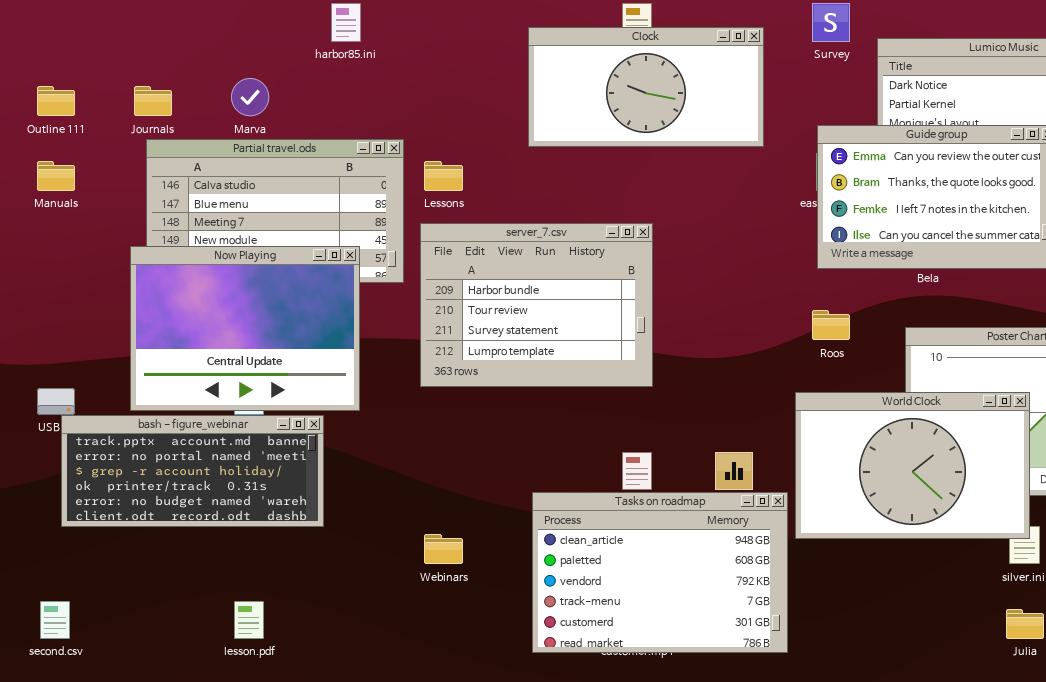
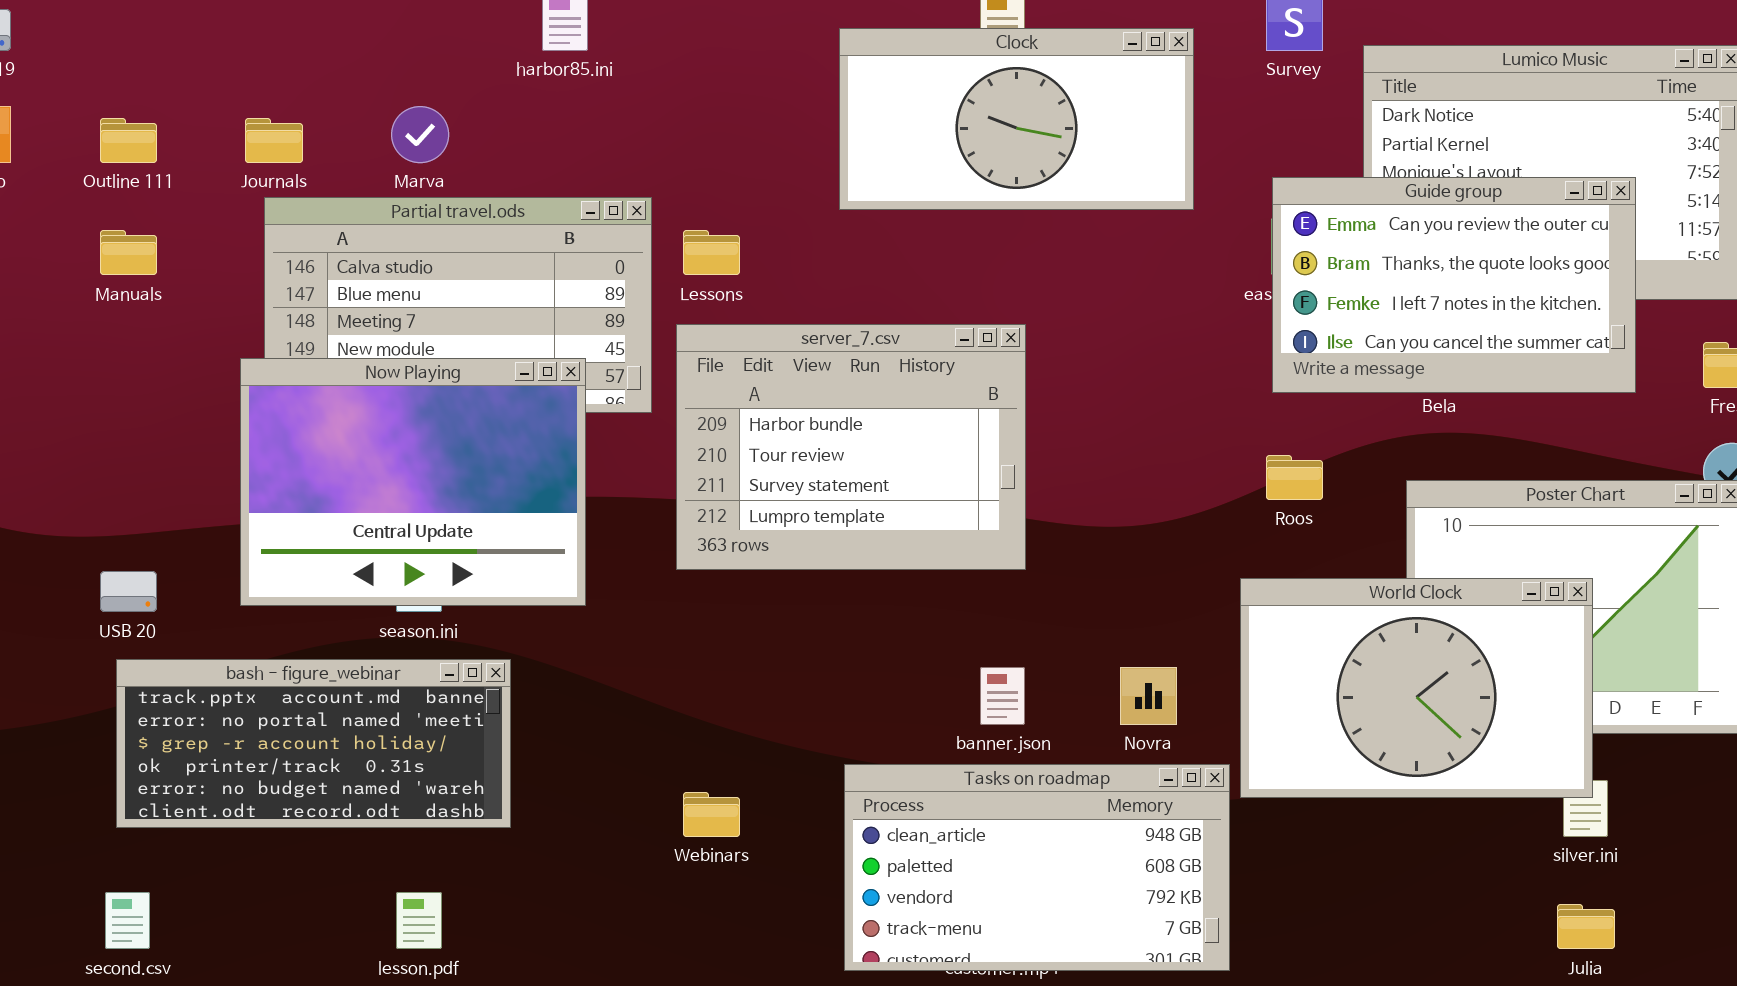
bash - figure_webinar: [61,415,324,527] -> [116,659,511,828], moved
Tasks on roadmap: [532,492,788,653] -> [844,764,1230,971], resized

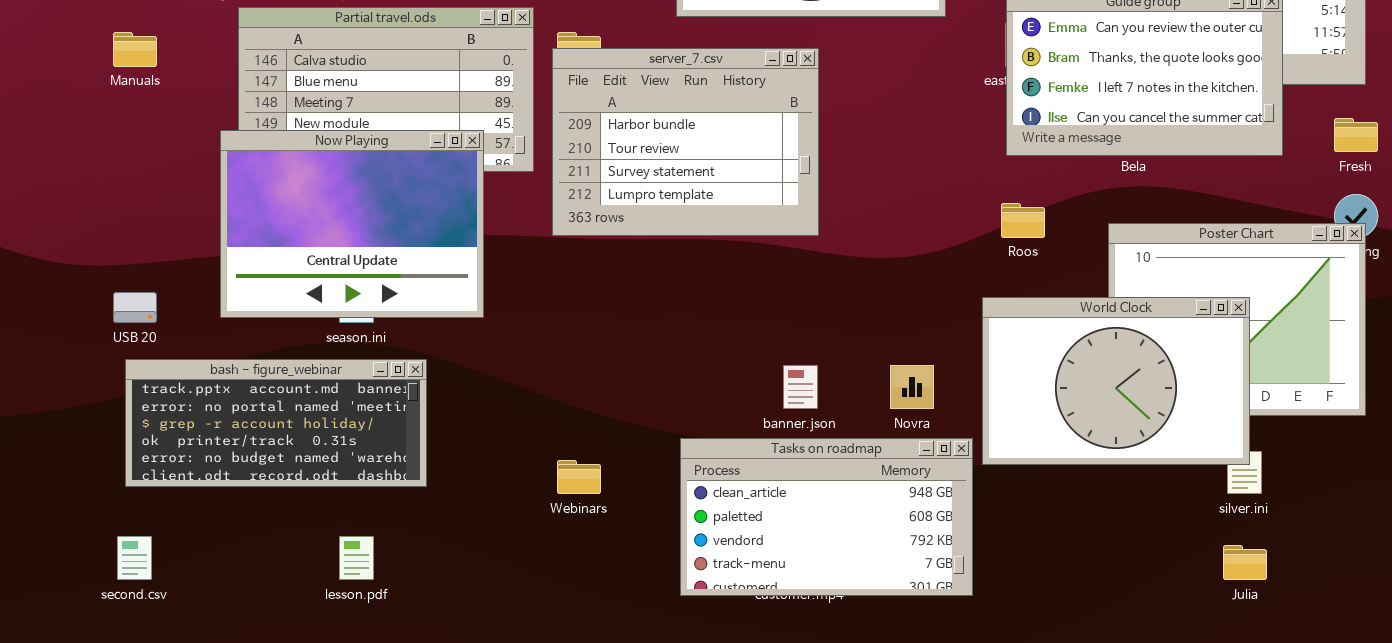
server_7.csv: [676,324,1026,570] -> [552,48,819,236], moved

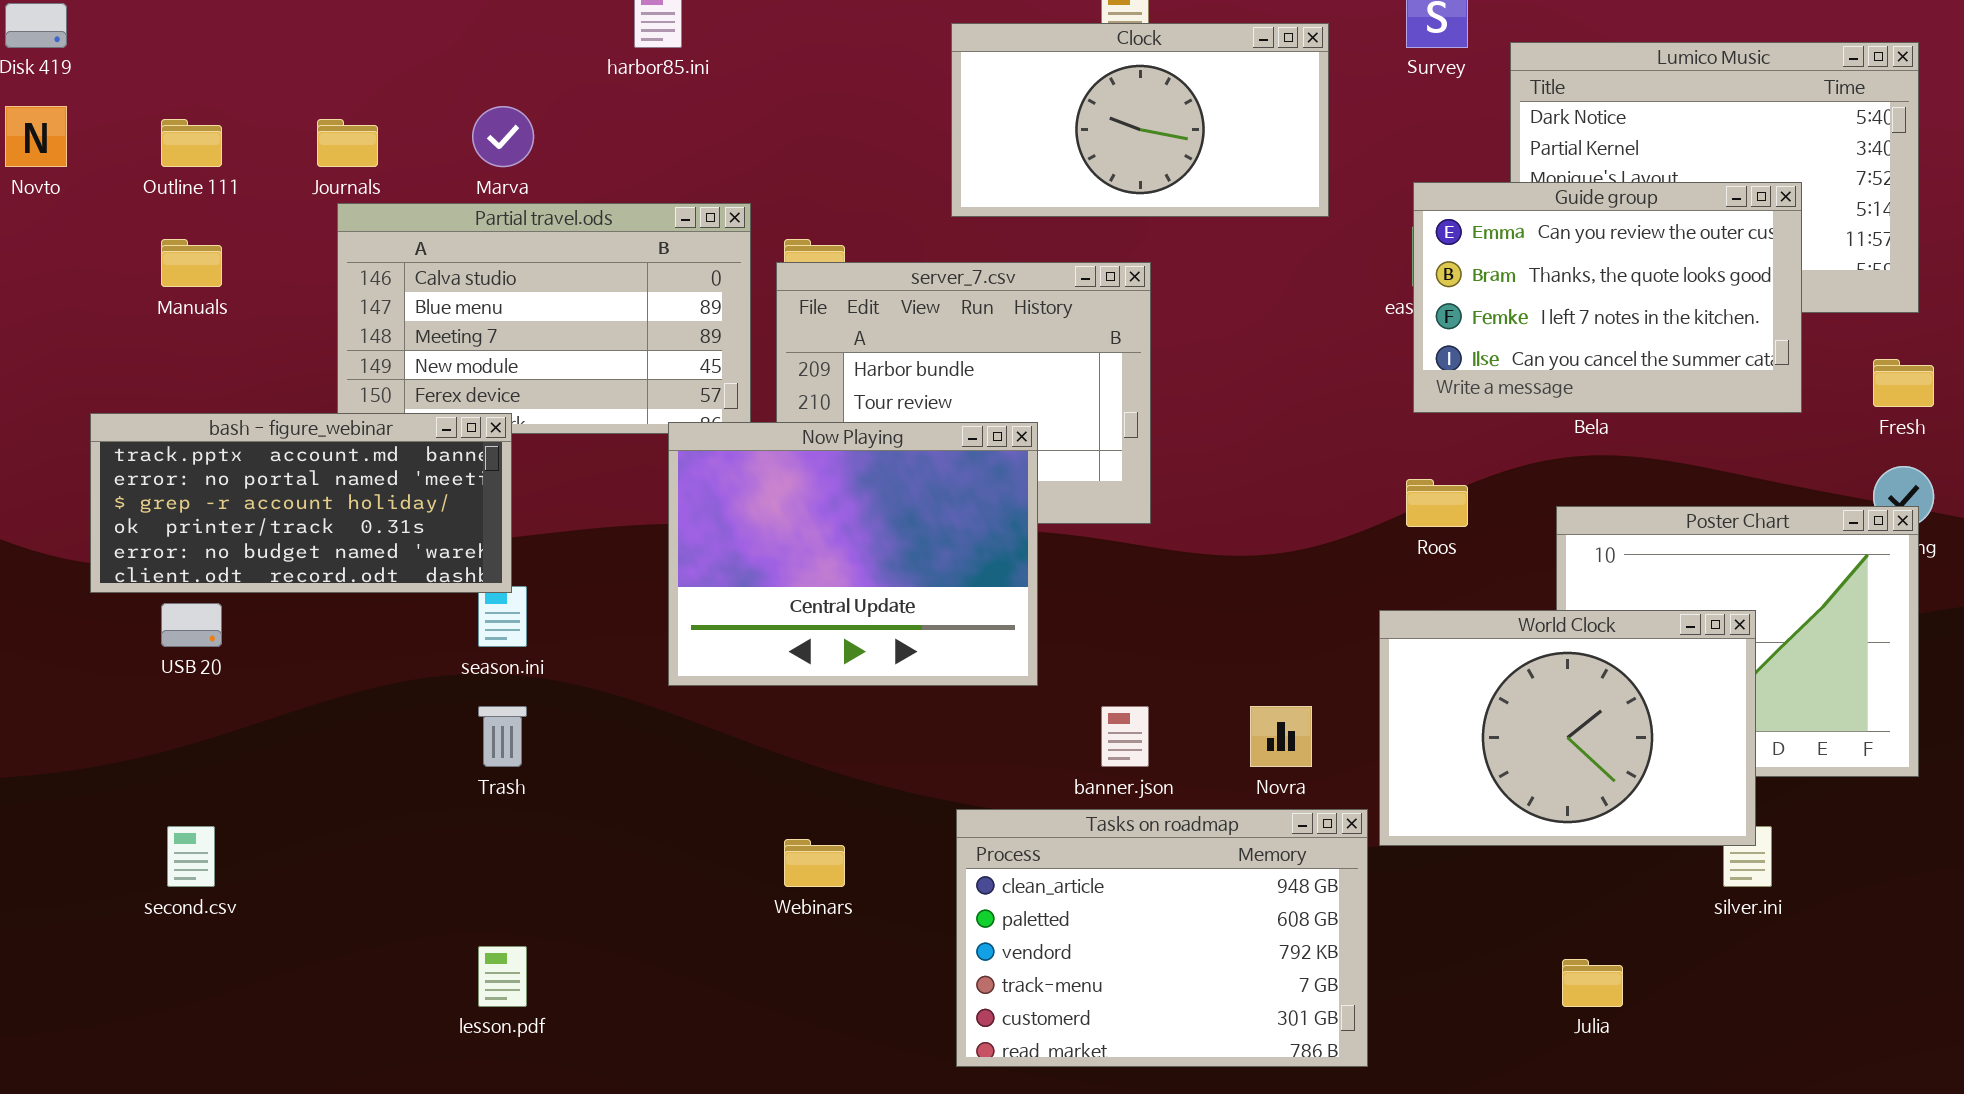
Now Playing: [220,130,484,318] -> [668,422,1038,686], moved
bash - figure_webinar: [125,359,427,487] -> [90,413,512,593], moved
Tasks on roadmap: [680,438,973,596] -> [956,809,1368,1067], resized
second.csv: [117,536,152,580] -> [167,826,215,887], moved
Julia: [1223,545,1267,580] -> [1562,959,1623,1007], moved

